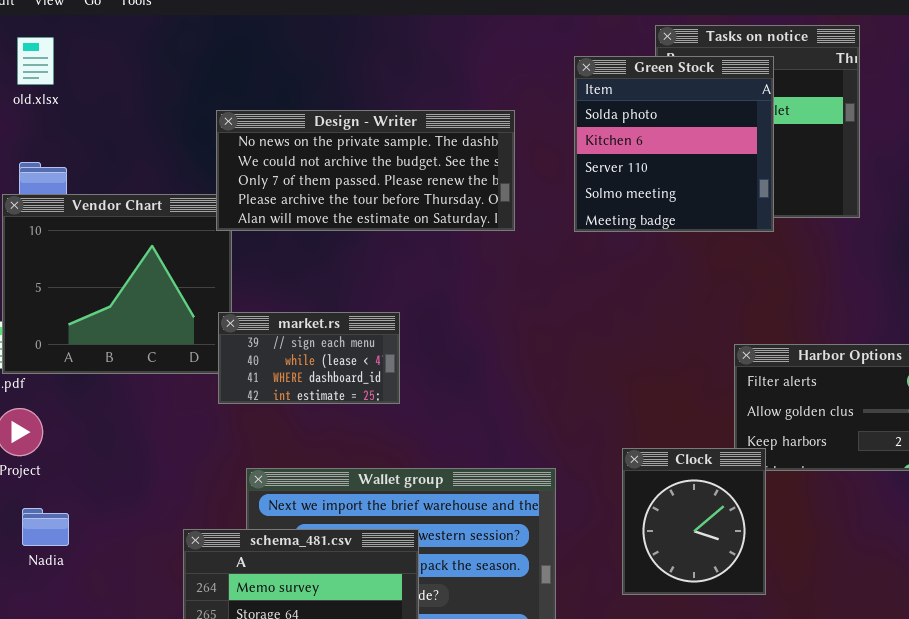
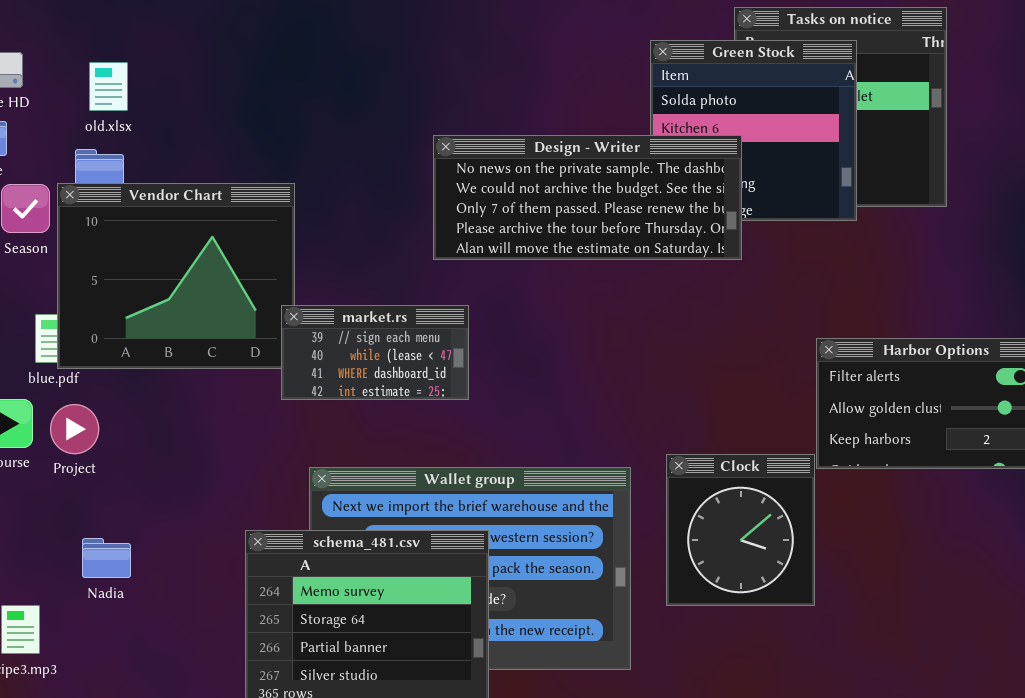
old.xlsx: [17,37,54,85] -> [89,62,128,111], moved
Design - Writer: [216,110,515,231] -> [433,135,742,260], moved
Clock: [622,448,766,595] -> [666,454,815,606], moved
Nadia: [22,508,69,546] -> [82,538,131,578], moved

